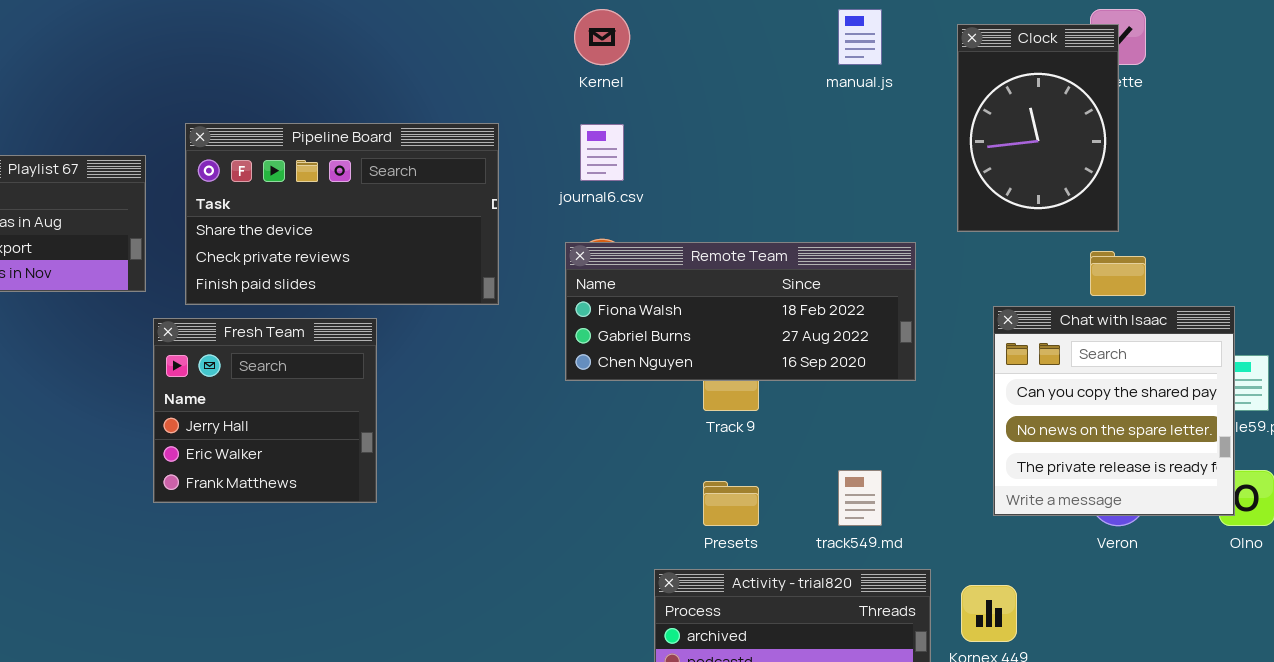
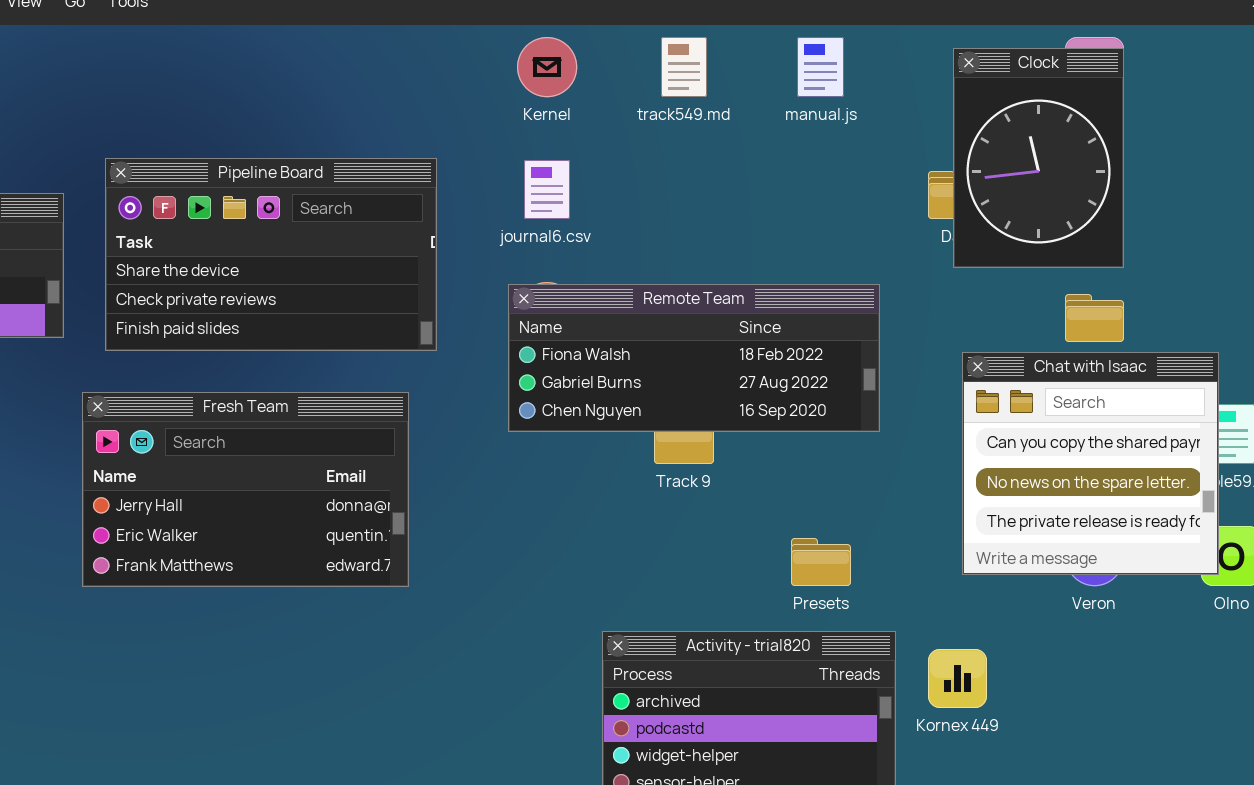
Clock: [957,24,1119,232] -> [953,48,1124,268], moved
Fresh Team: [153,318,377,503] -> [82,392,409,587], moved, resized
track549.md: [838,470,882,526] -> [661,37,707,97], moved
Presets: [703,481,759,526] -> [791,538,851,586], moved

